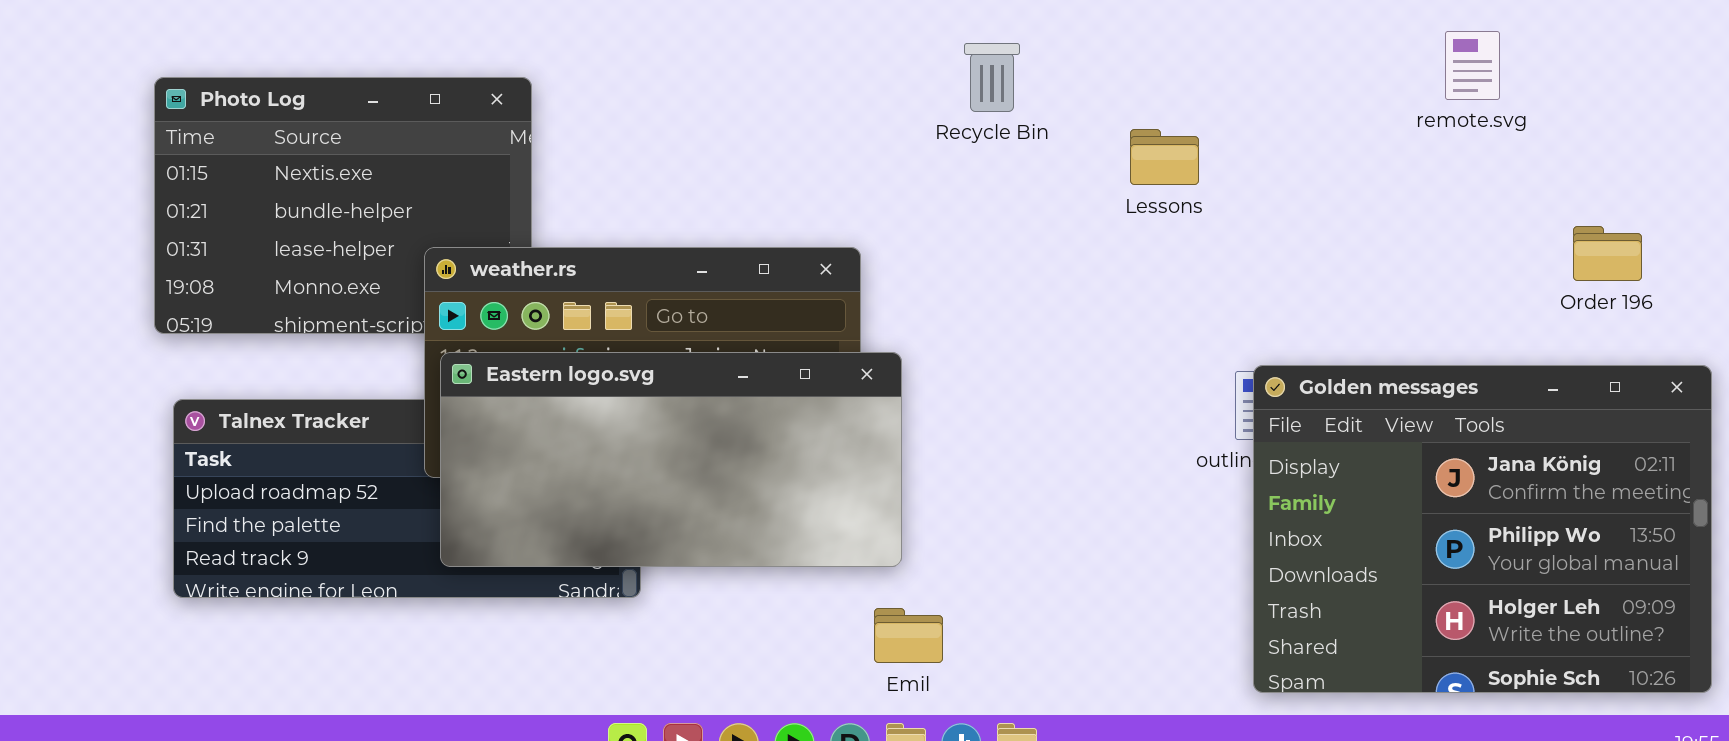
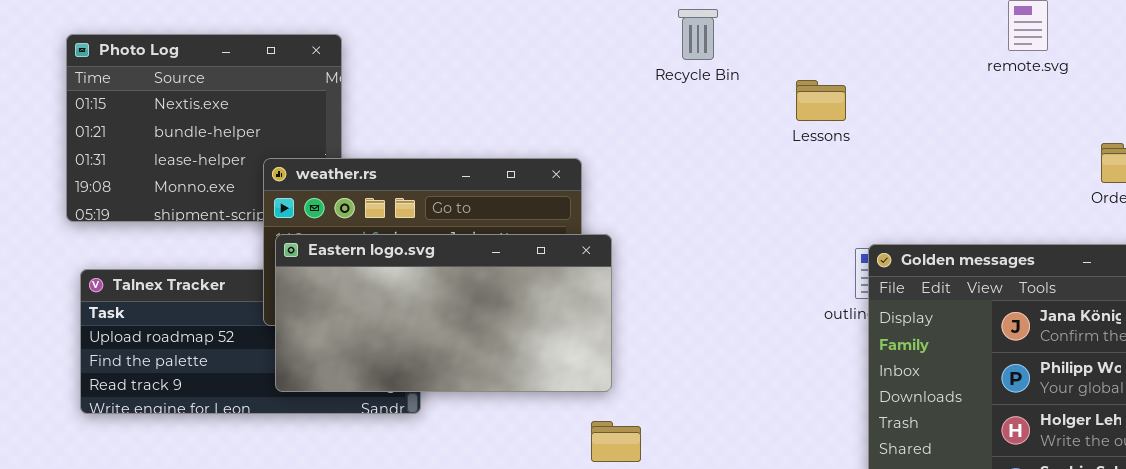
Recycle Bin: [964,43,1020,112] -> [678,9,718,60], moved
Lessons: [1130,129,1199,185] -> [796,80,846,121], moved

